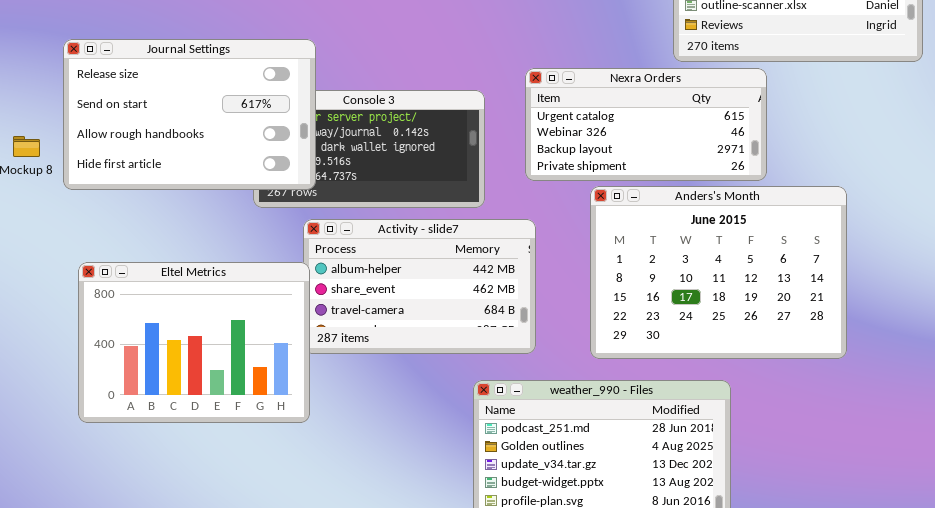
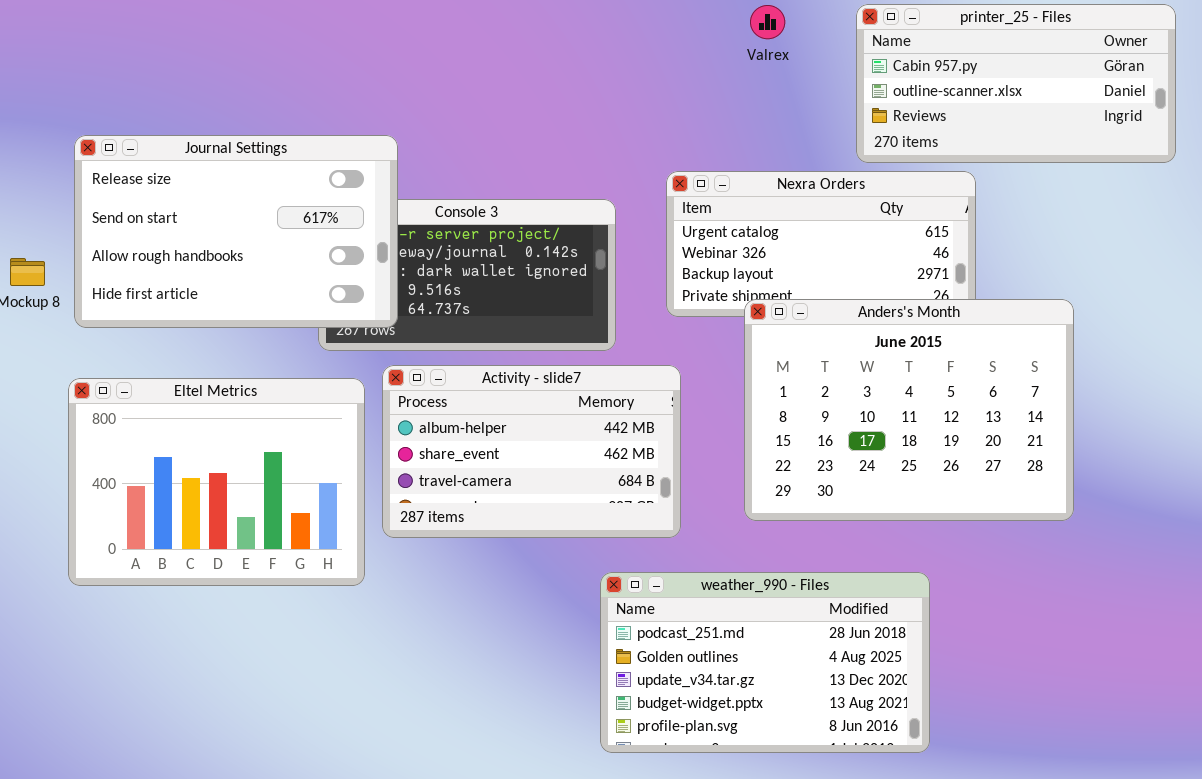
Anders's Month: [590,186,847,359] -> [744,299,1074,521], moved
Eltel Metrics: [78,262,310,423] -> [68,378,365,586], moved

